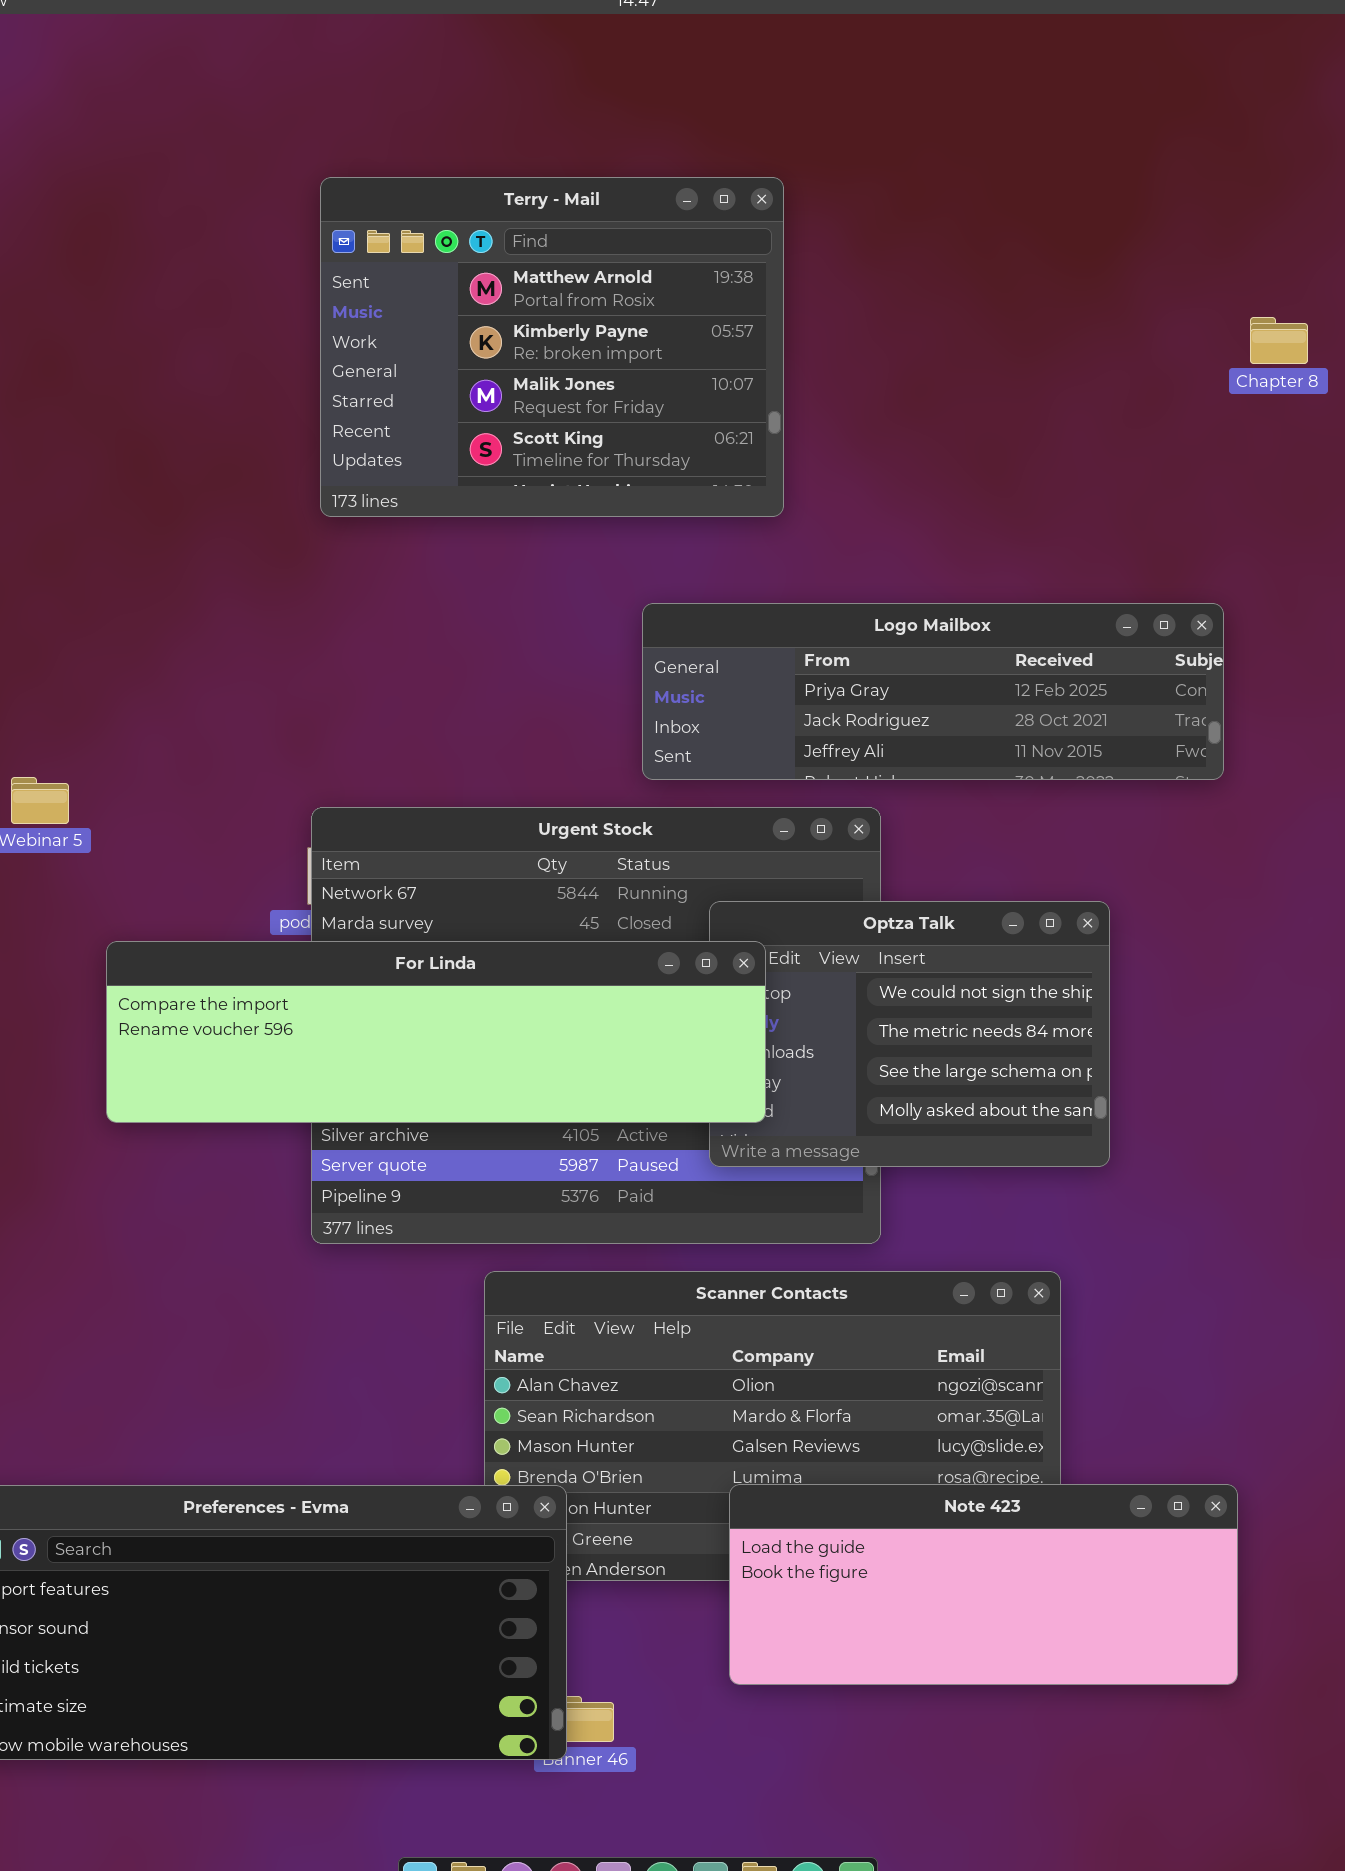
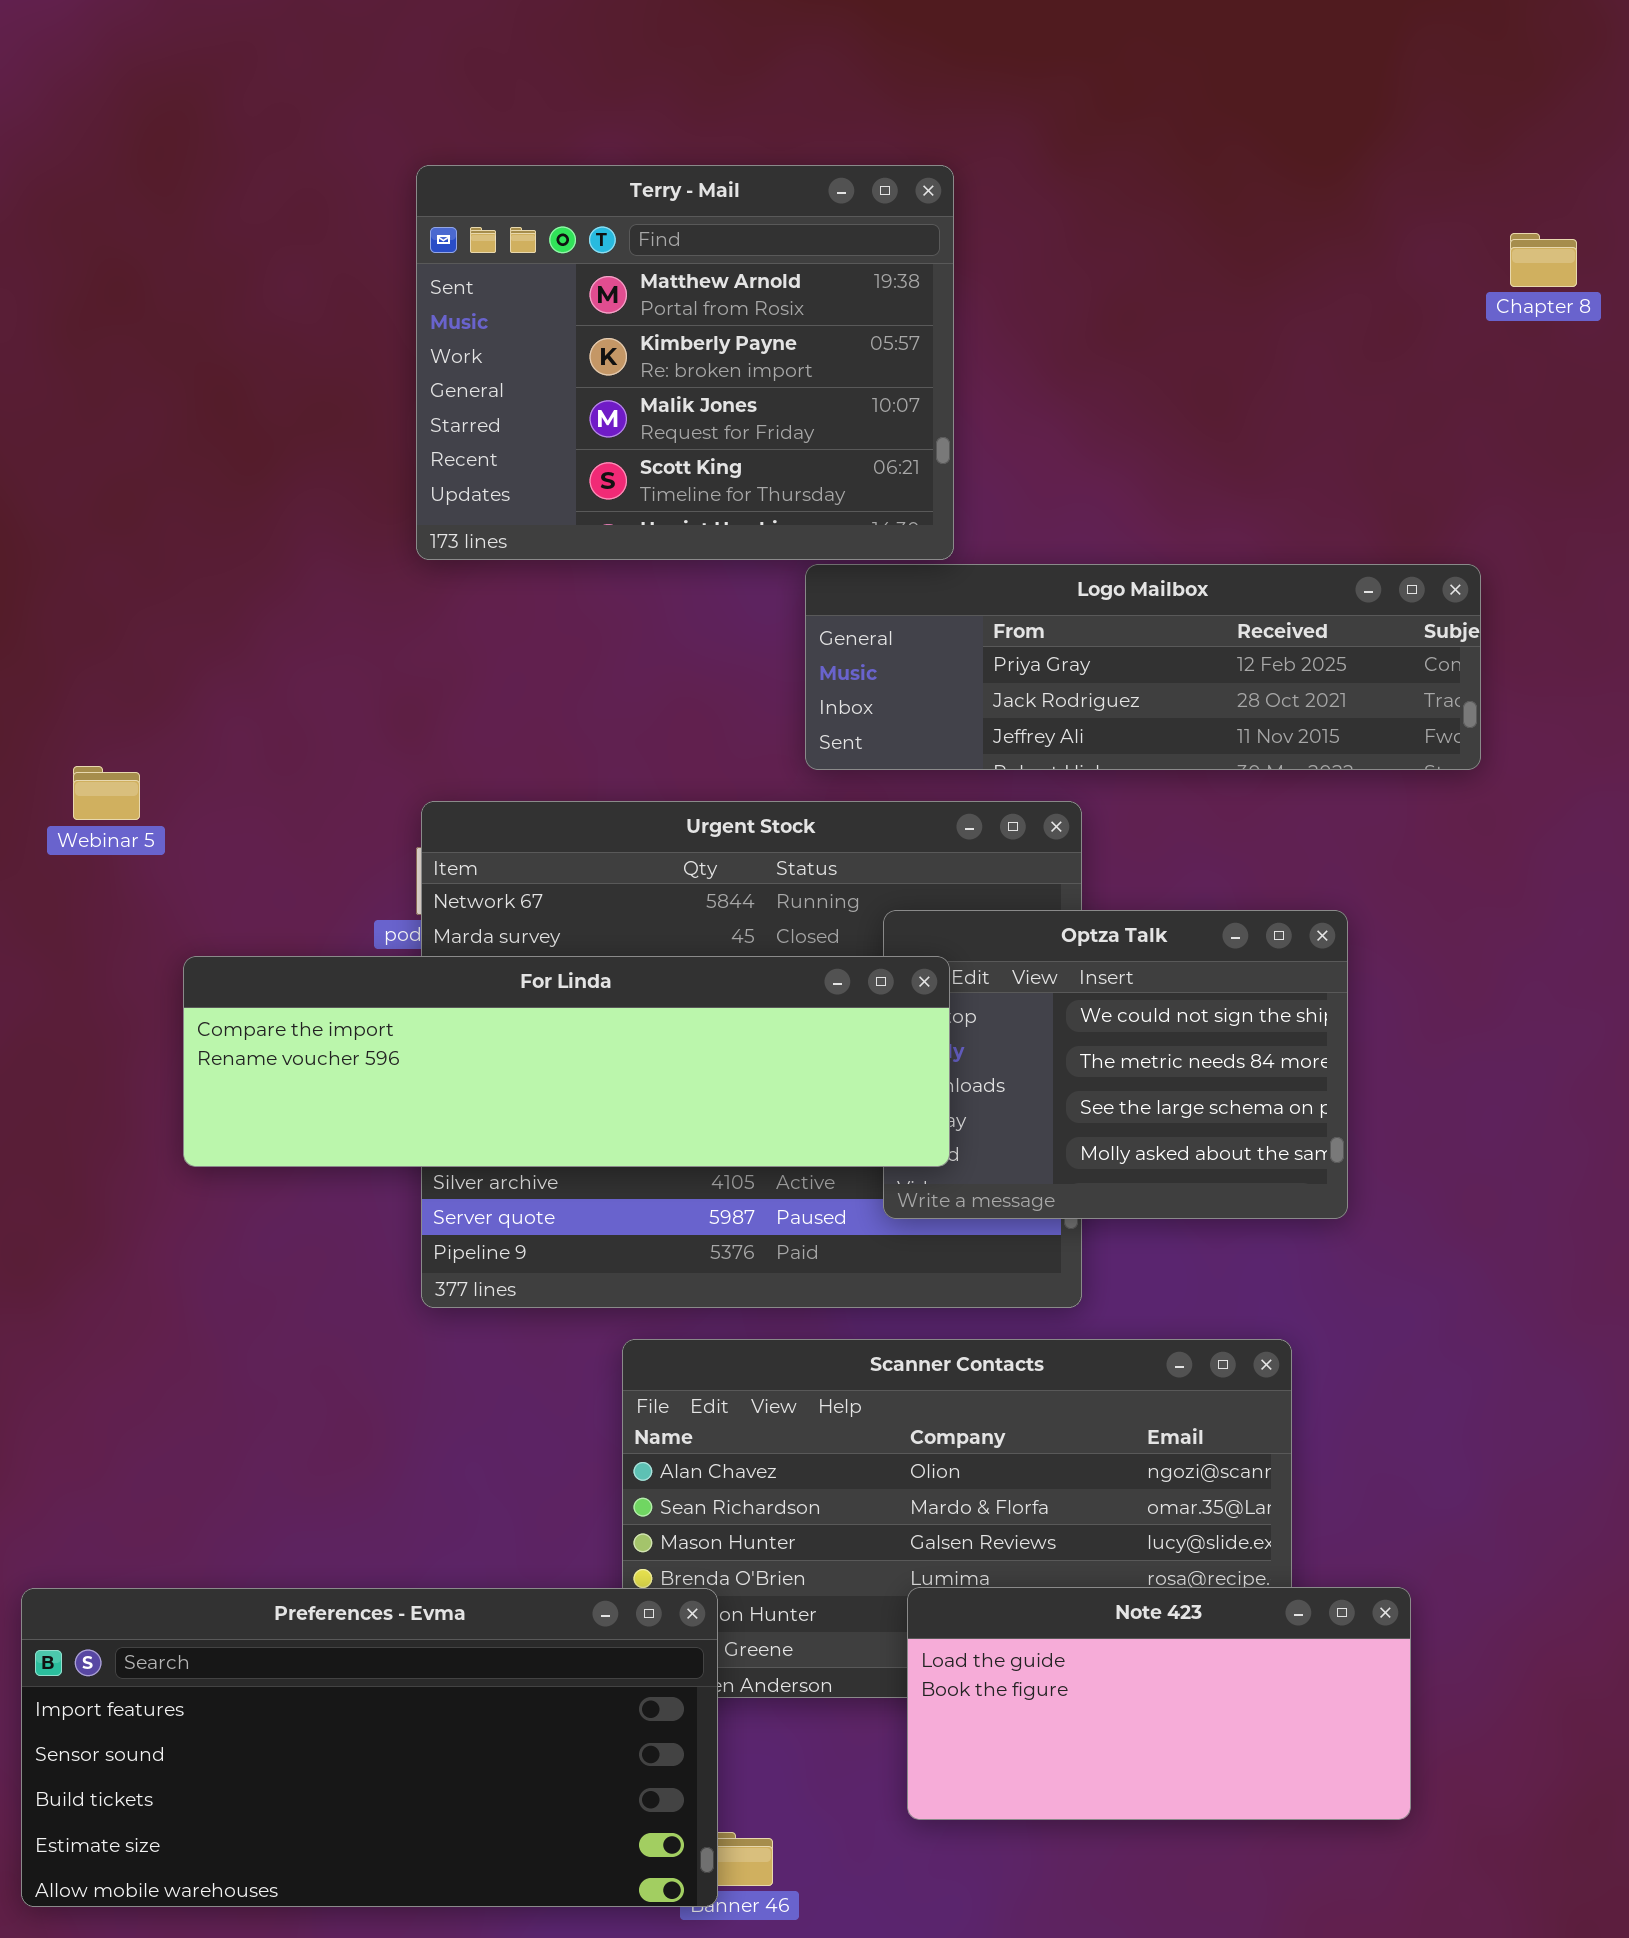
Terry - Mail: [320,177,784,517] -> [416,165,954,560], moved
Note 423: [729,1484,1238,1685] -> [907,1587,1411,1820], resized

